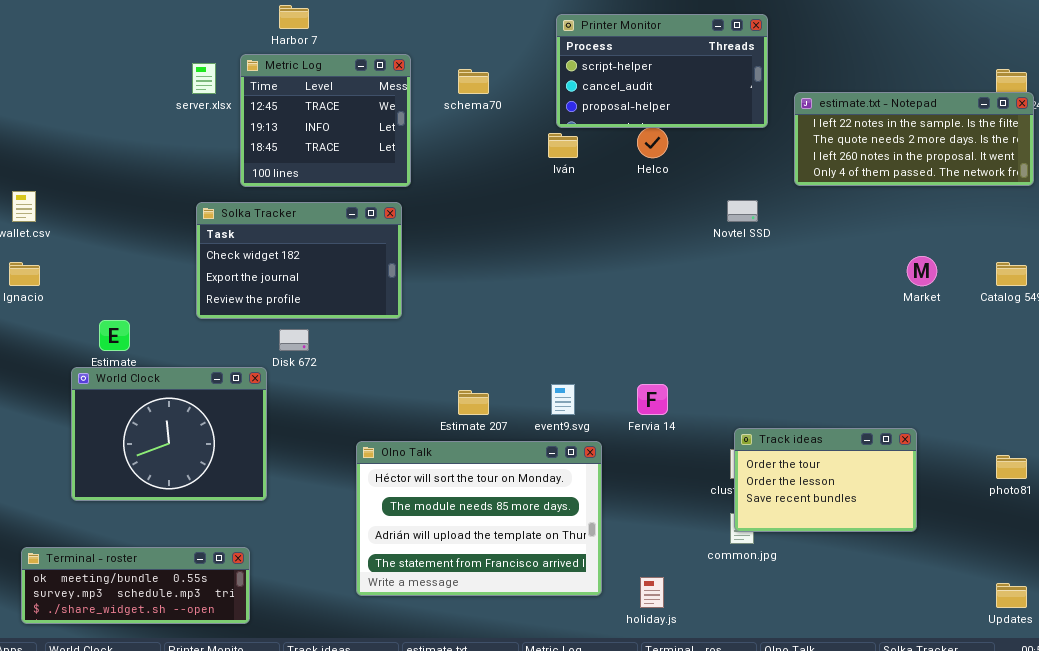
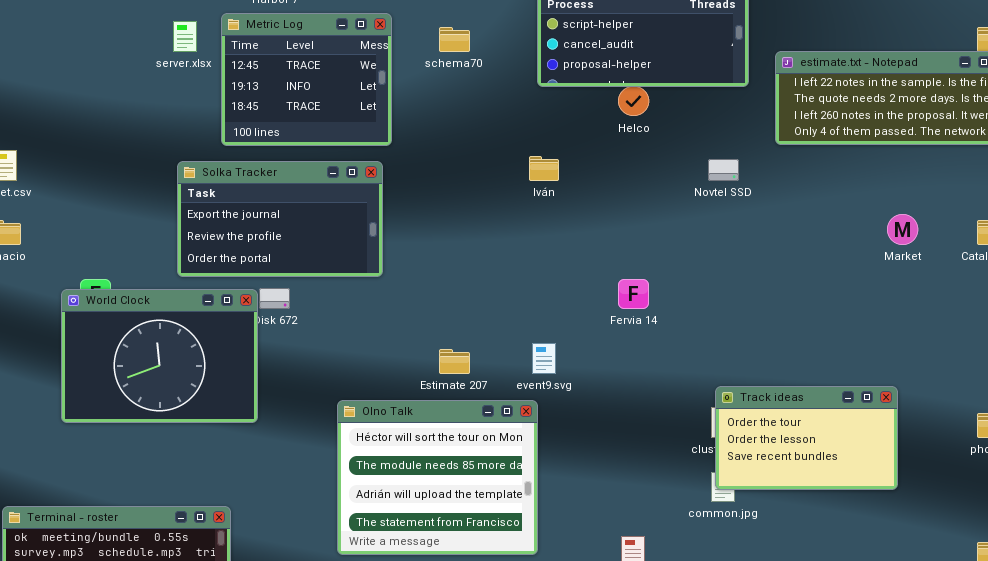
Iván: [548,133,578,158] -> [529,156,559,181], moved
Solka Tracker: [196,202,402,319] -> [177,161,383,277], scrolled down 1 row
World Clock: [71,367,267,501] -> [61,289,258,423], moved
Fervia 14: [637,384,668,415] -> [618,279,649,309], moved
Olno Talk: [356,441,602,596] -> [337,400,538,555], resized

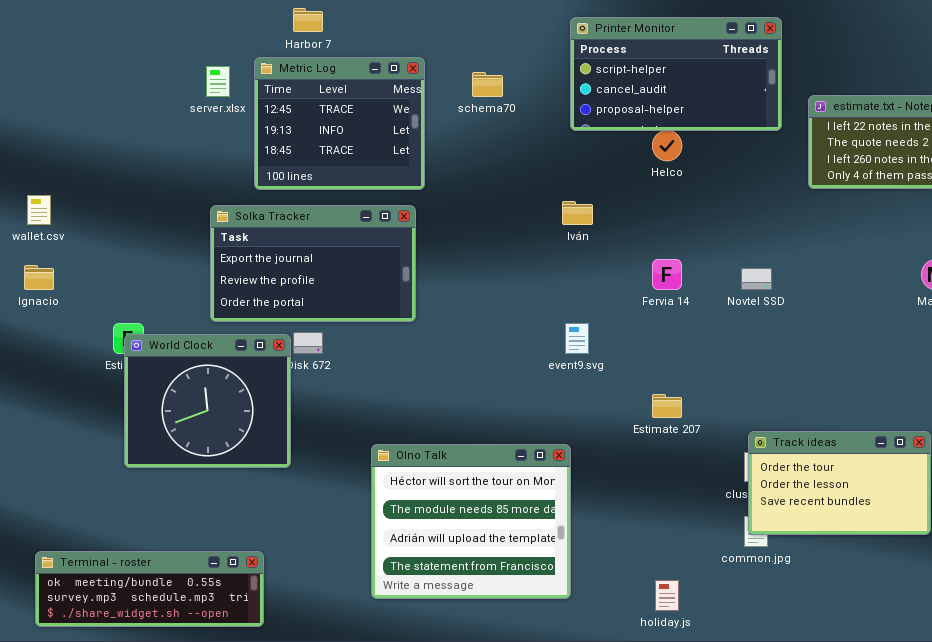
Novtel SSD: [708,159,739,181] -> [741,268,772,290], moved
Fervia 14: [618,279,649,309] -> [652,259,682,290], moved
World Clock: [61,289,258,423] -> [124,334,291,468], resized
event9.svg: [532,343,556,374] -> [565,323,589,354], moved
Estimate 207: [439,349,470,374] -> [652,394,682,418], moved

